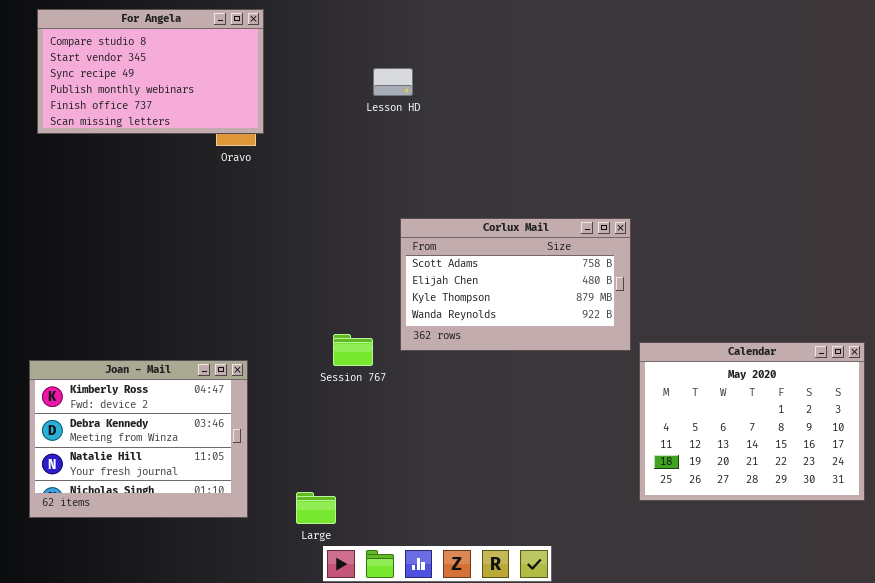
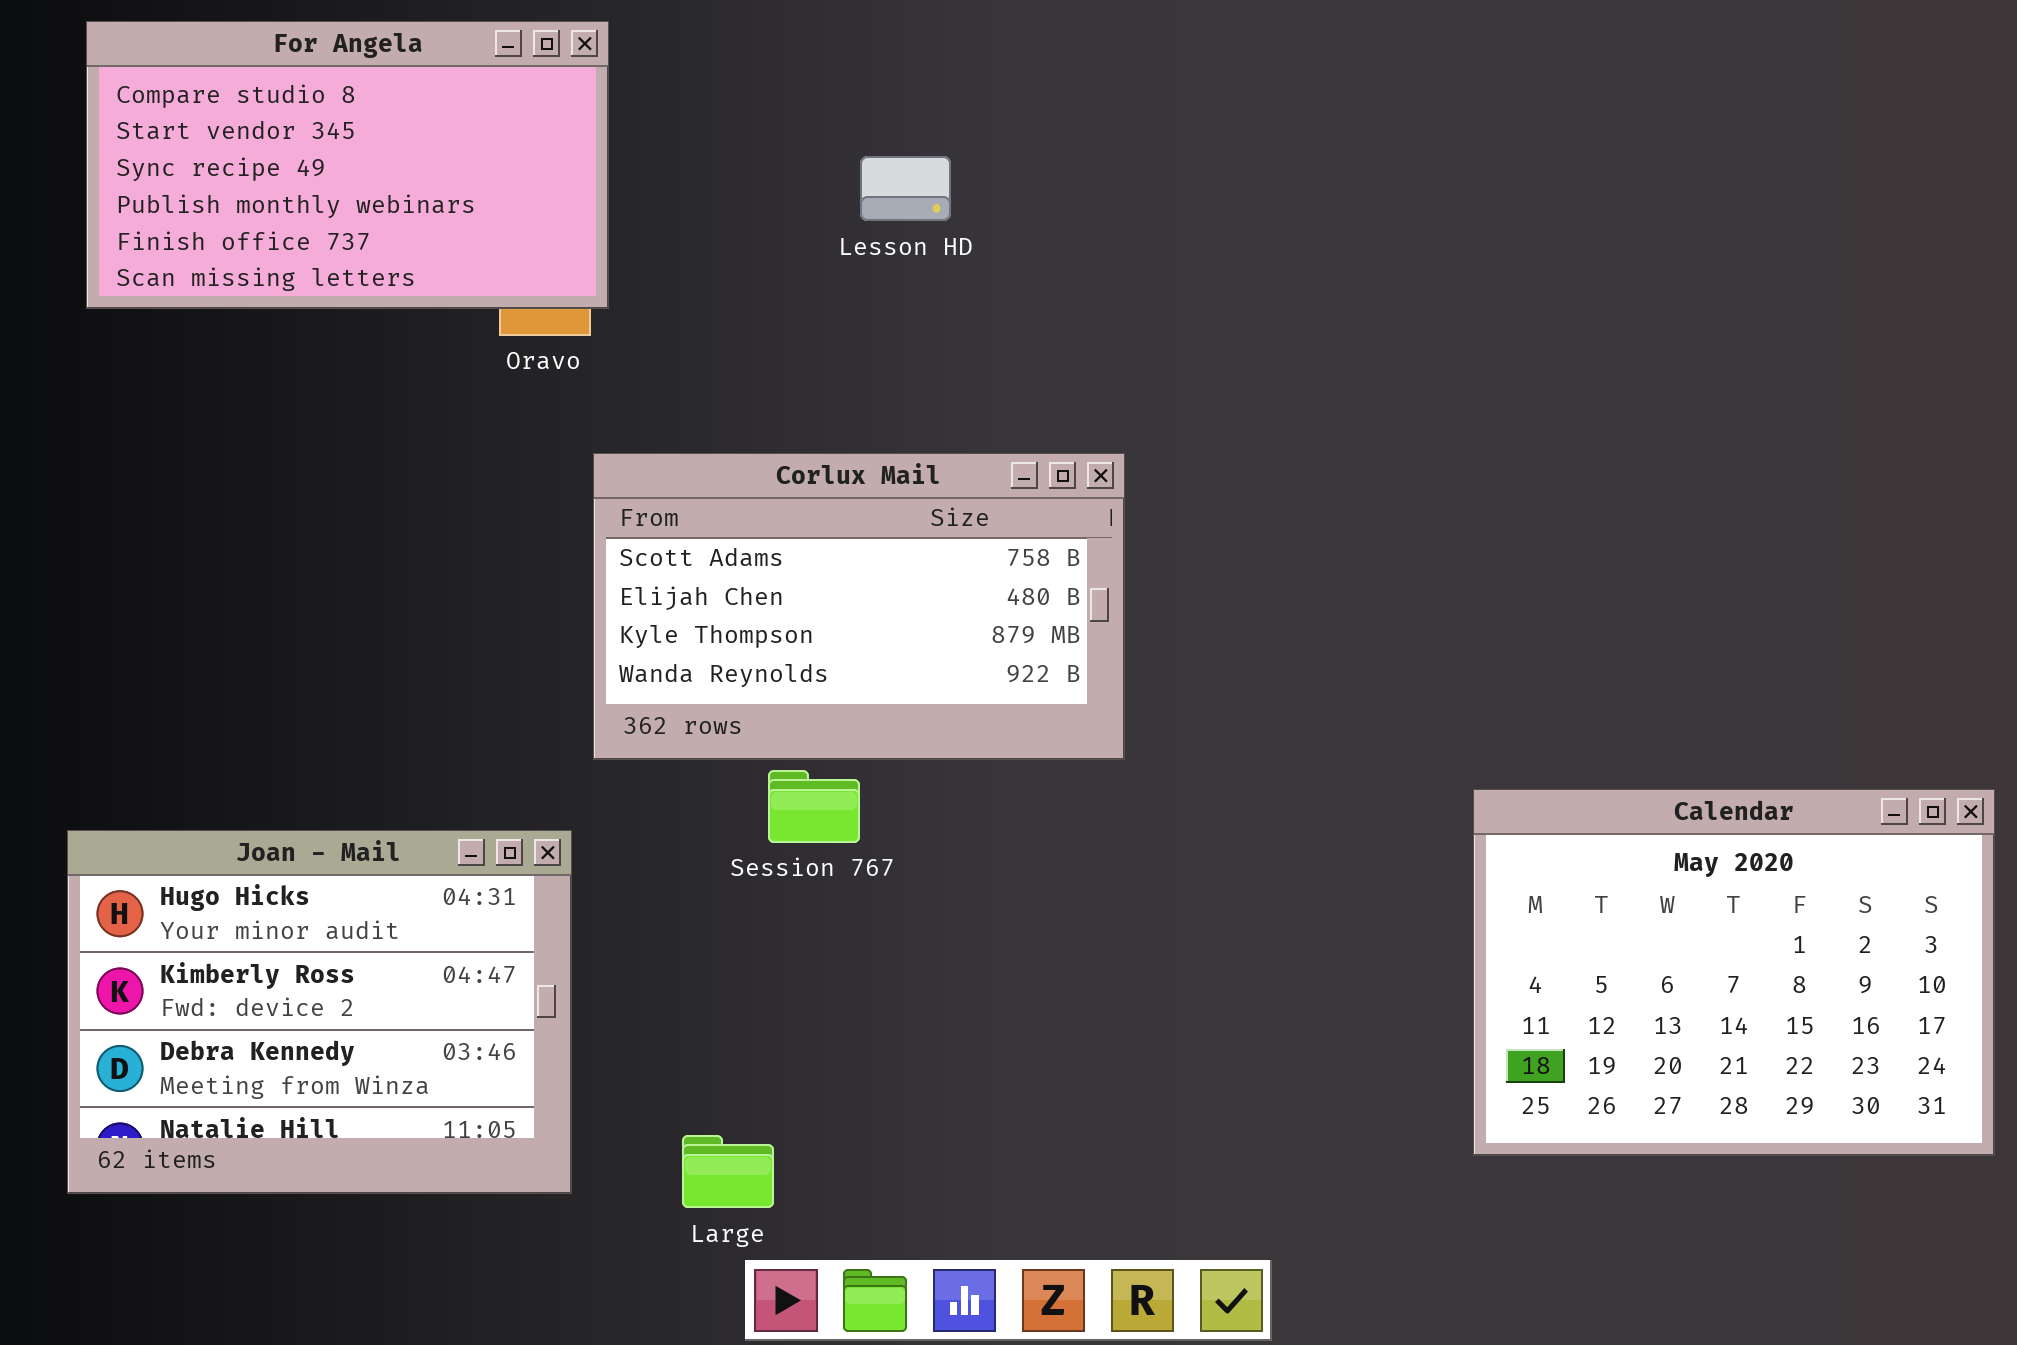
Corlux Mail: [400,218,631,351] -> [593,453,1125,760], moved
Joan - Mail: [29,360,248,518] -> [67,830,572,1194], scrolled up 1 row

